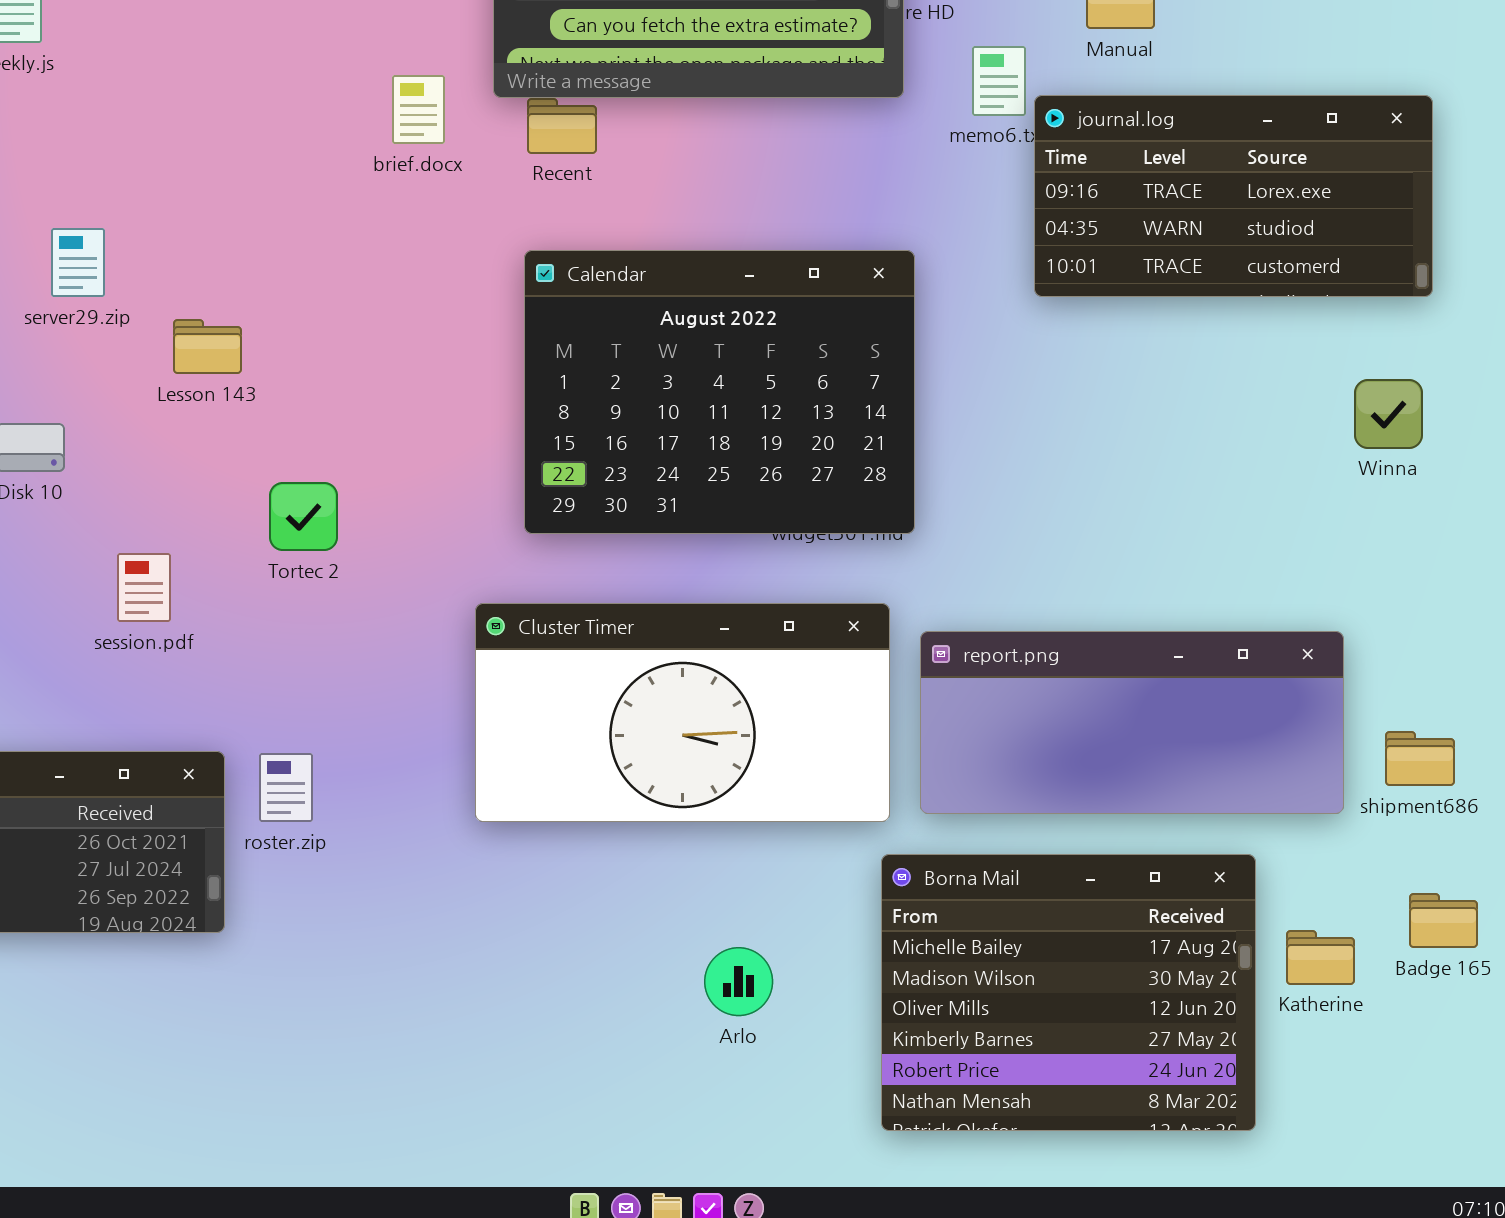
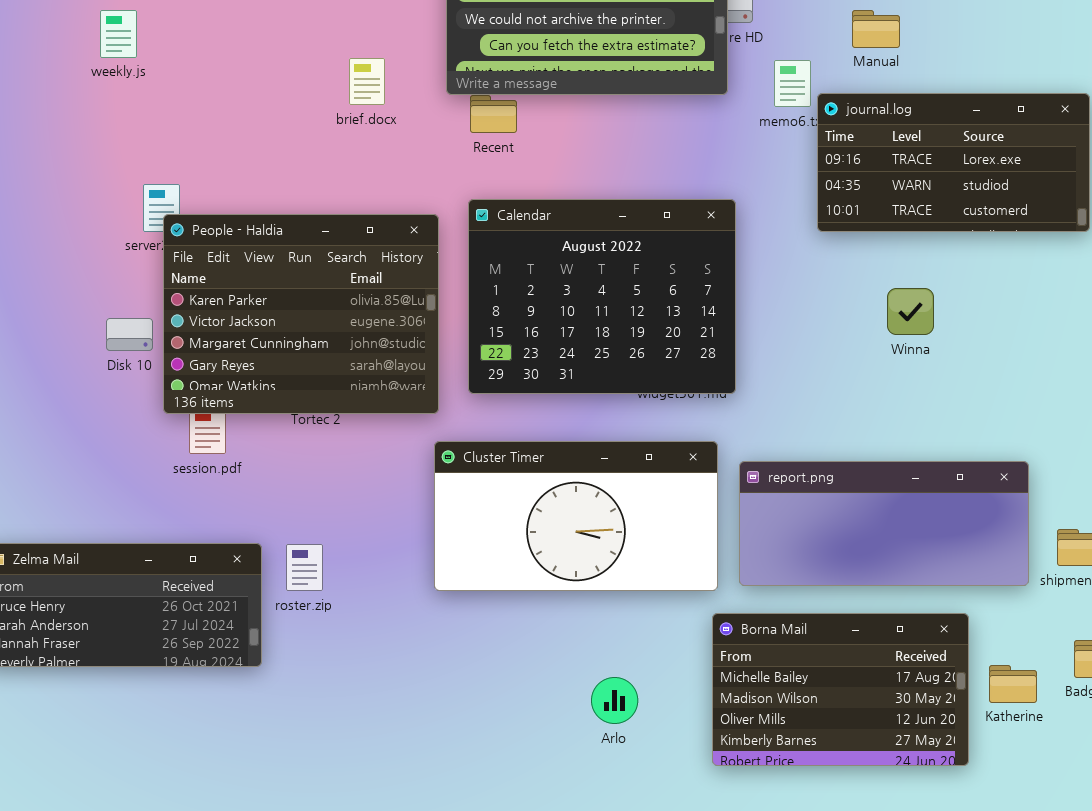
brief.docx: [392,75,445,144] -> [349,58,385,105], moved
People - Haldia: none -> [163,214,439,414], opened
Winna: [1354,379,1423,449] -> [887,288,934,335], moved
Borna Mail: [881,854,1256,1131] -> [712,613,969,766], resized

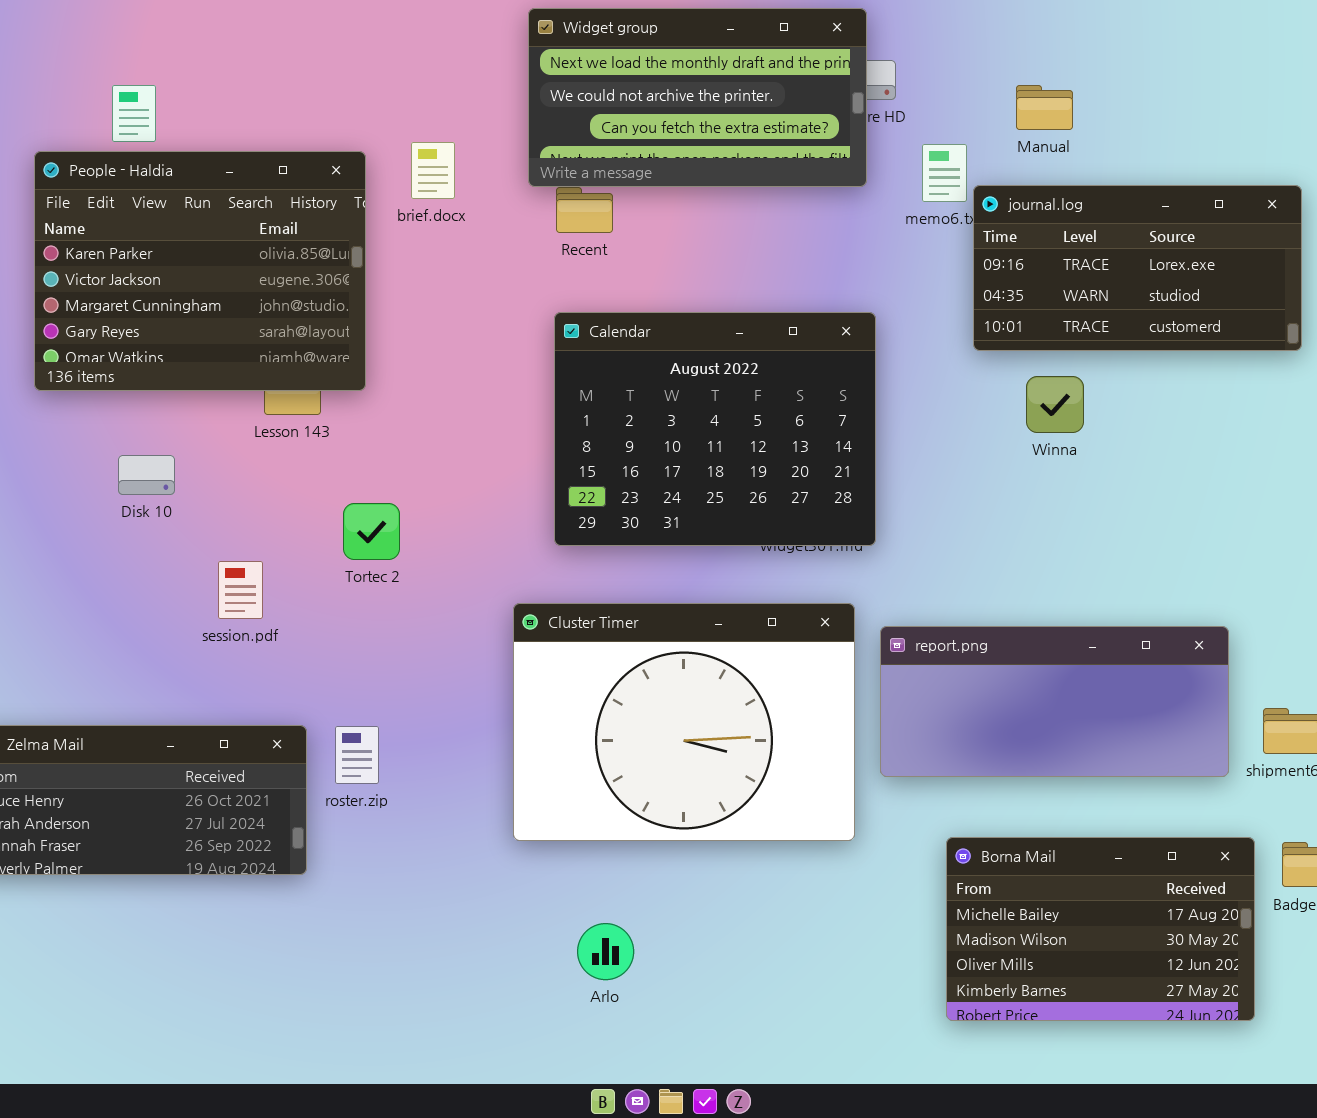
People - Haldia: [163,214,439,414] -> [34,151,366,391], moved
Winna: [887,288,934,335] -> [1026,376,1084,433], moved
Cluster Timer: [434,441,718,591] -> [513,603,855,841], resized
Borna Mail: [712,613,969,766] -> [946,837,1255,1021], moved
Arlo: [591,677,638,724] -> [577,923,634,980], moved

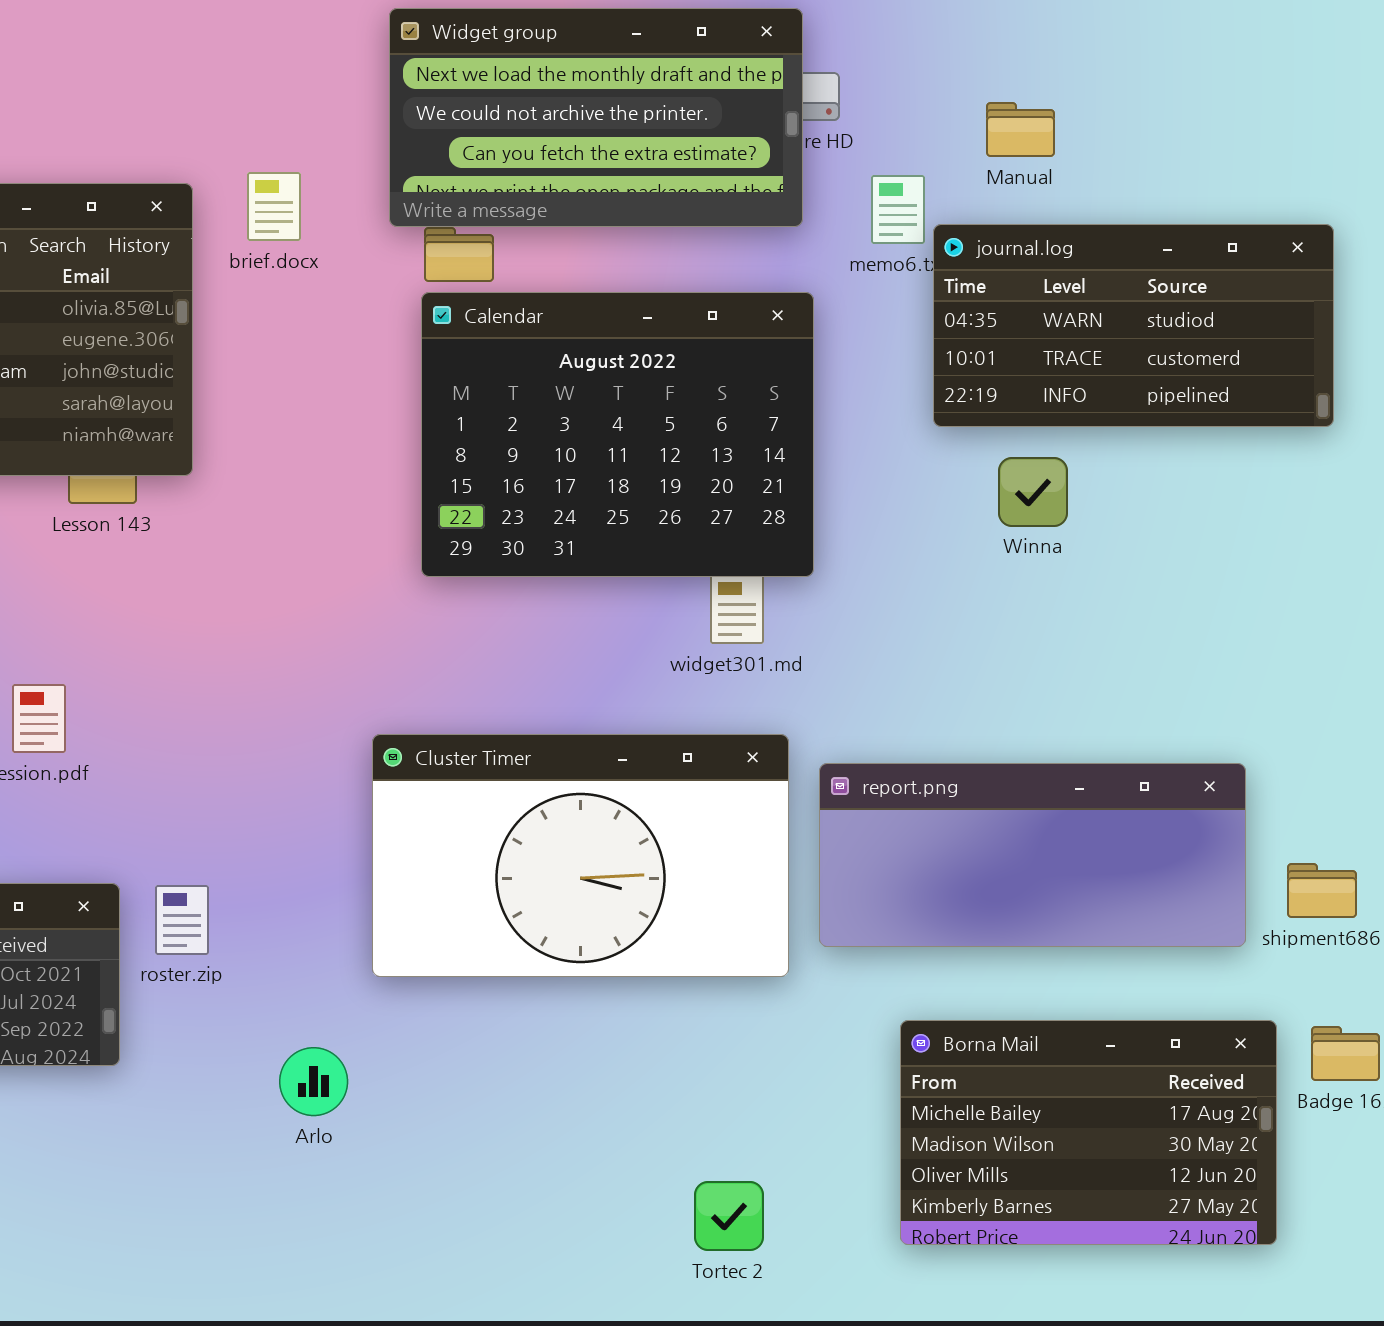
journal.log: [973,185,1302,351] -> [933,224,1334,427], scrolled down 1 row
Calendar: [554,312,876,546] -> [421,292,814,577], moved
Tortec 2: [343,503,400,560] -> [694,1181,764,1251], moved
Cluster Timer: [513,603,855,841] -> [372,734,789,977], resized
Arlo: [577,923,634,980] -> [279,1047,348,1116], moved

